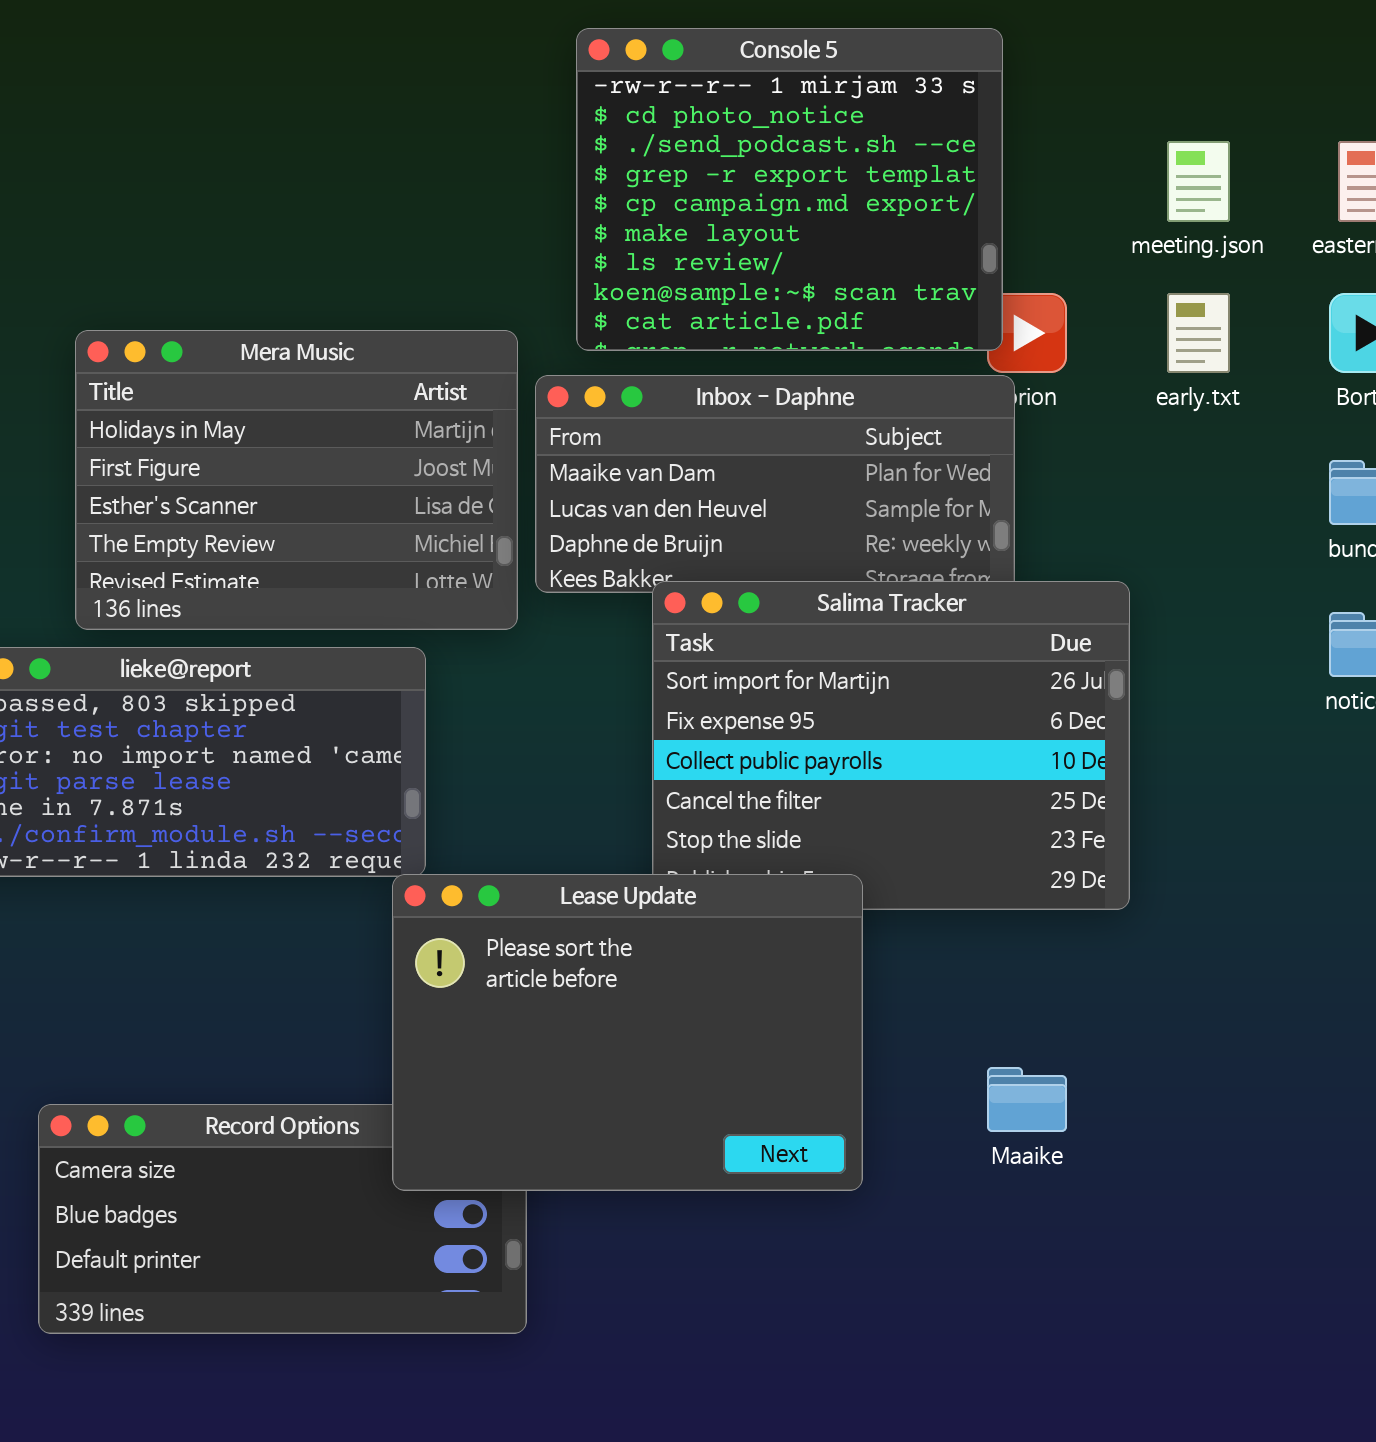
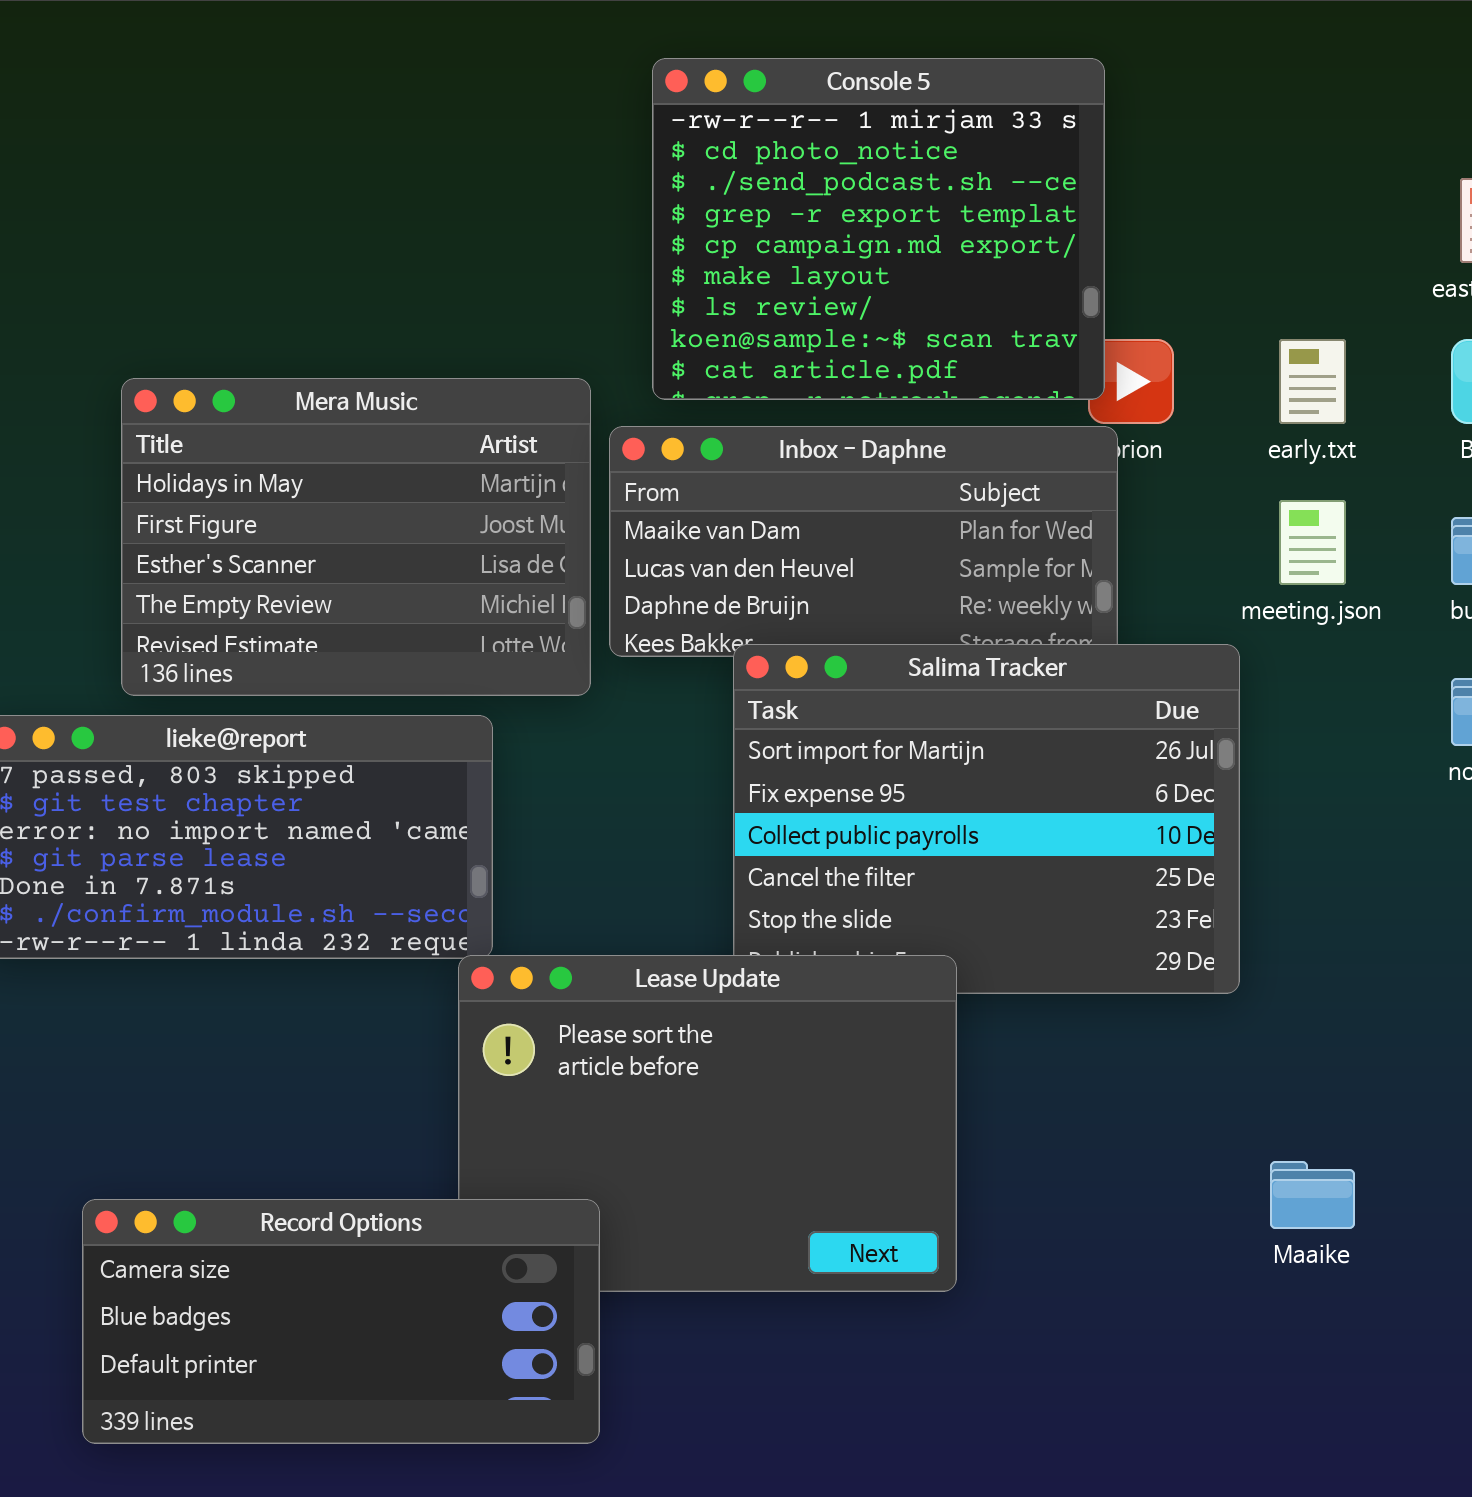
meeting.json: [1167,141,1230,222] -> [1279,500,1346,585], moved
Maaike: [987,1067,1067,1132] -> [1270,1161,1355,1229], moved
Record Options: [38,1104,527,1334] -> [82,1199,600,1444], raised

